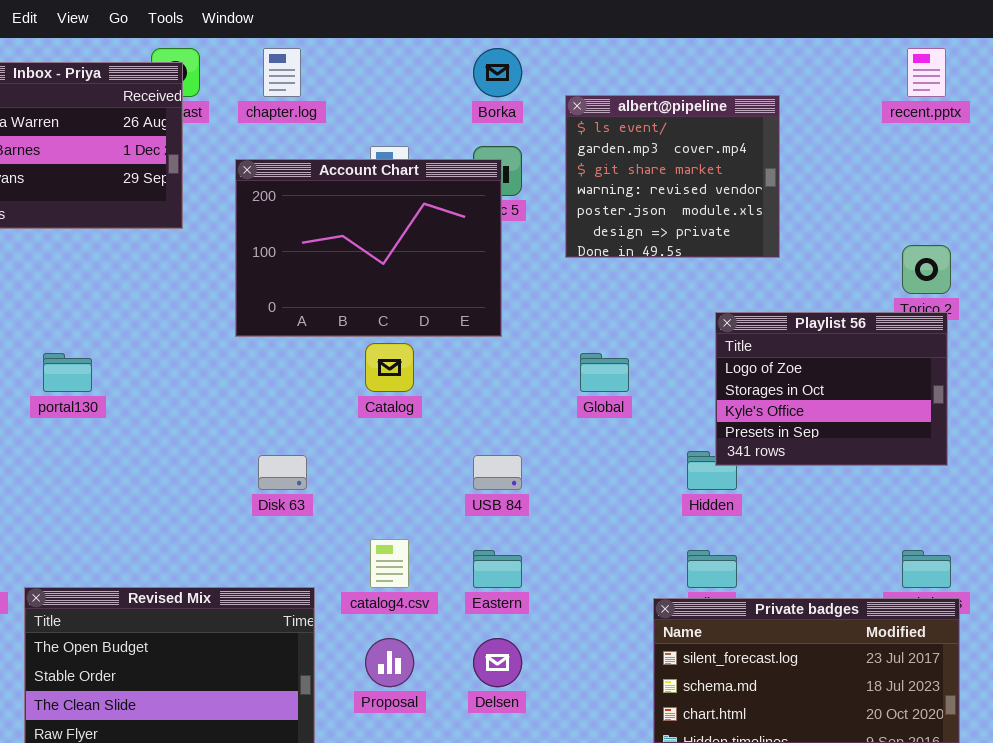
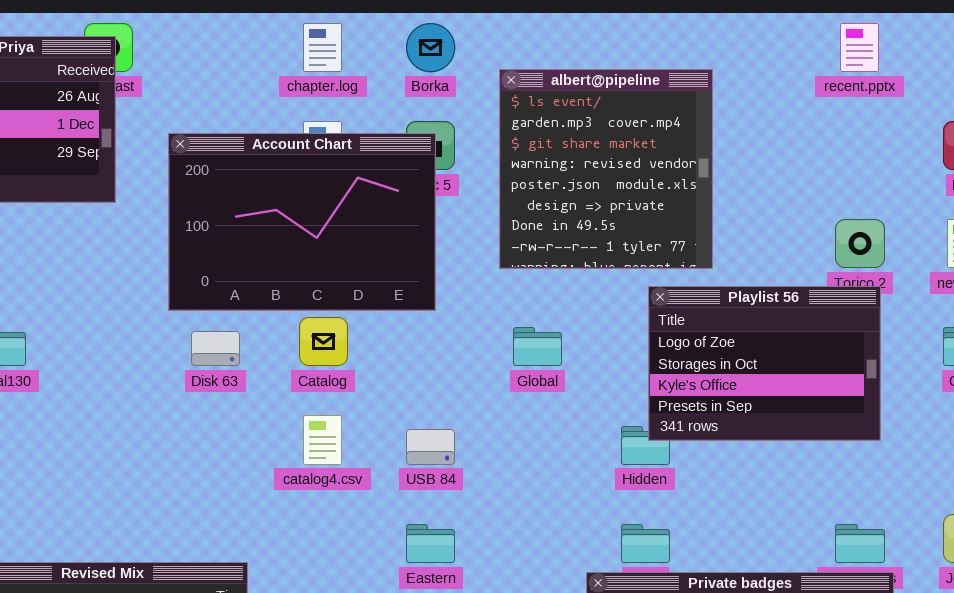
chapter.log: [263,48,301,97] -> [303,23,342,72], moved
albert@pipeline: [565,95,780,258] -> [499,69,713,269], resized
Disk 63: [258,455,307,490] -> [191,331,240,366], moved
catalog4.csv: [370,539,409,588] -> [303,415,342,465], moved

